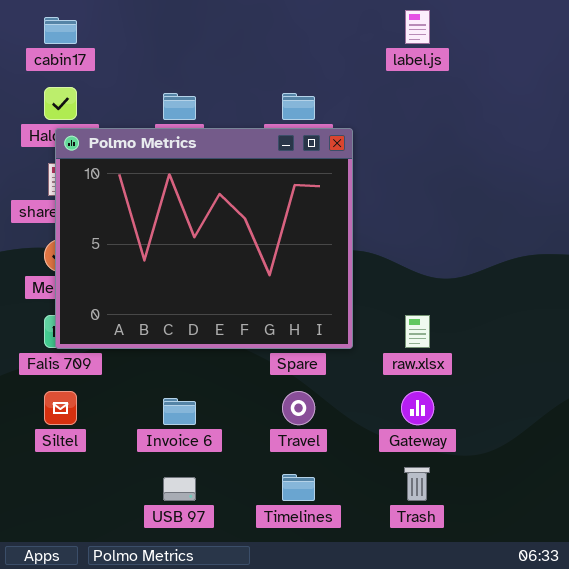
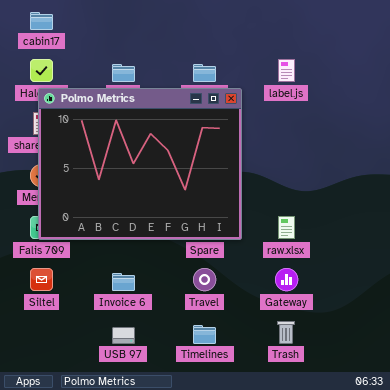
label.js: [405,10,430,44] -> [278,59,295,82], moved

